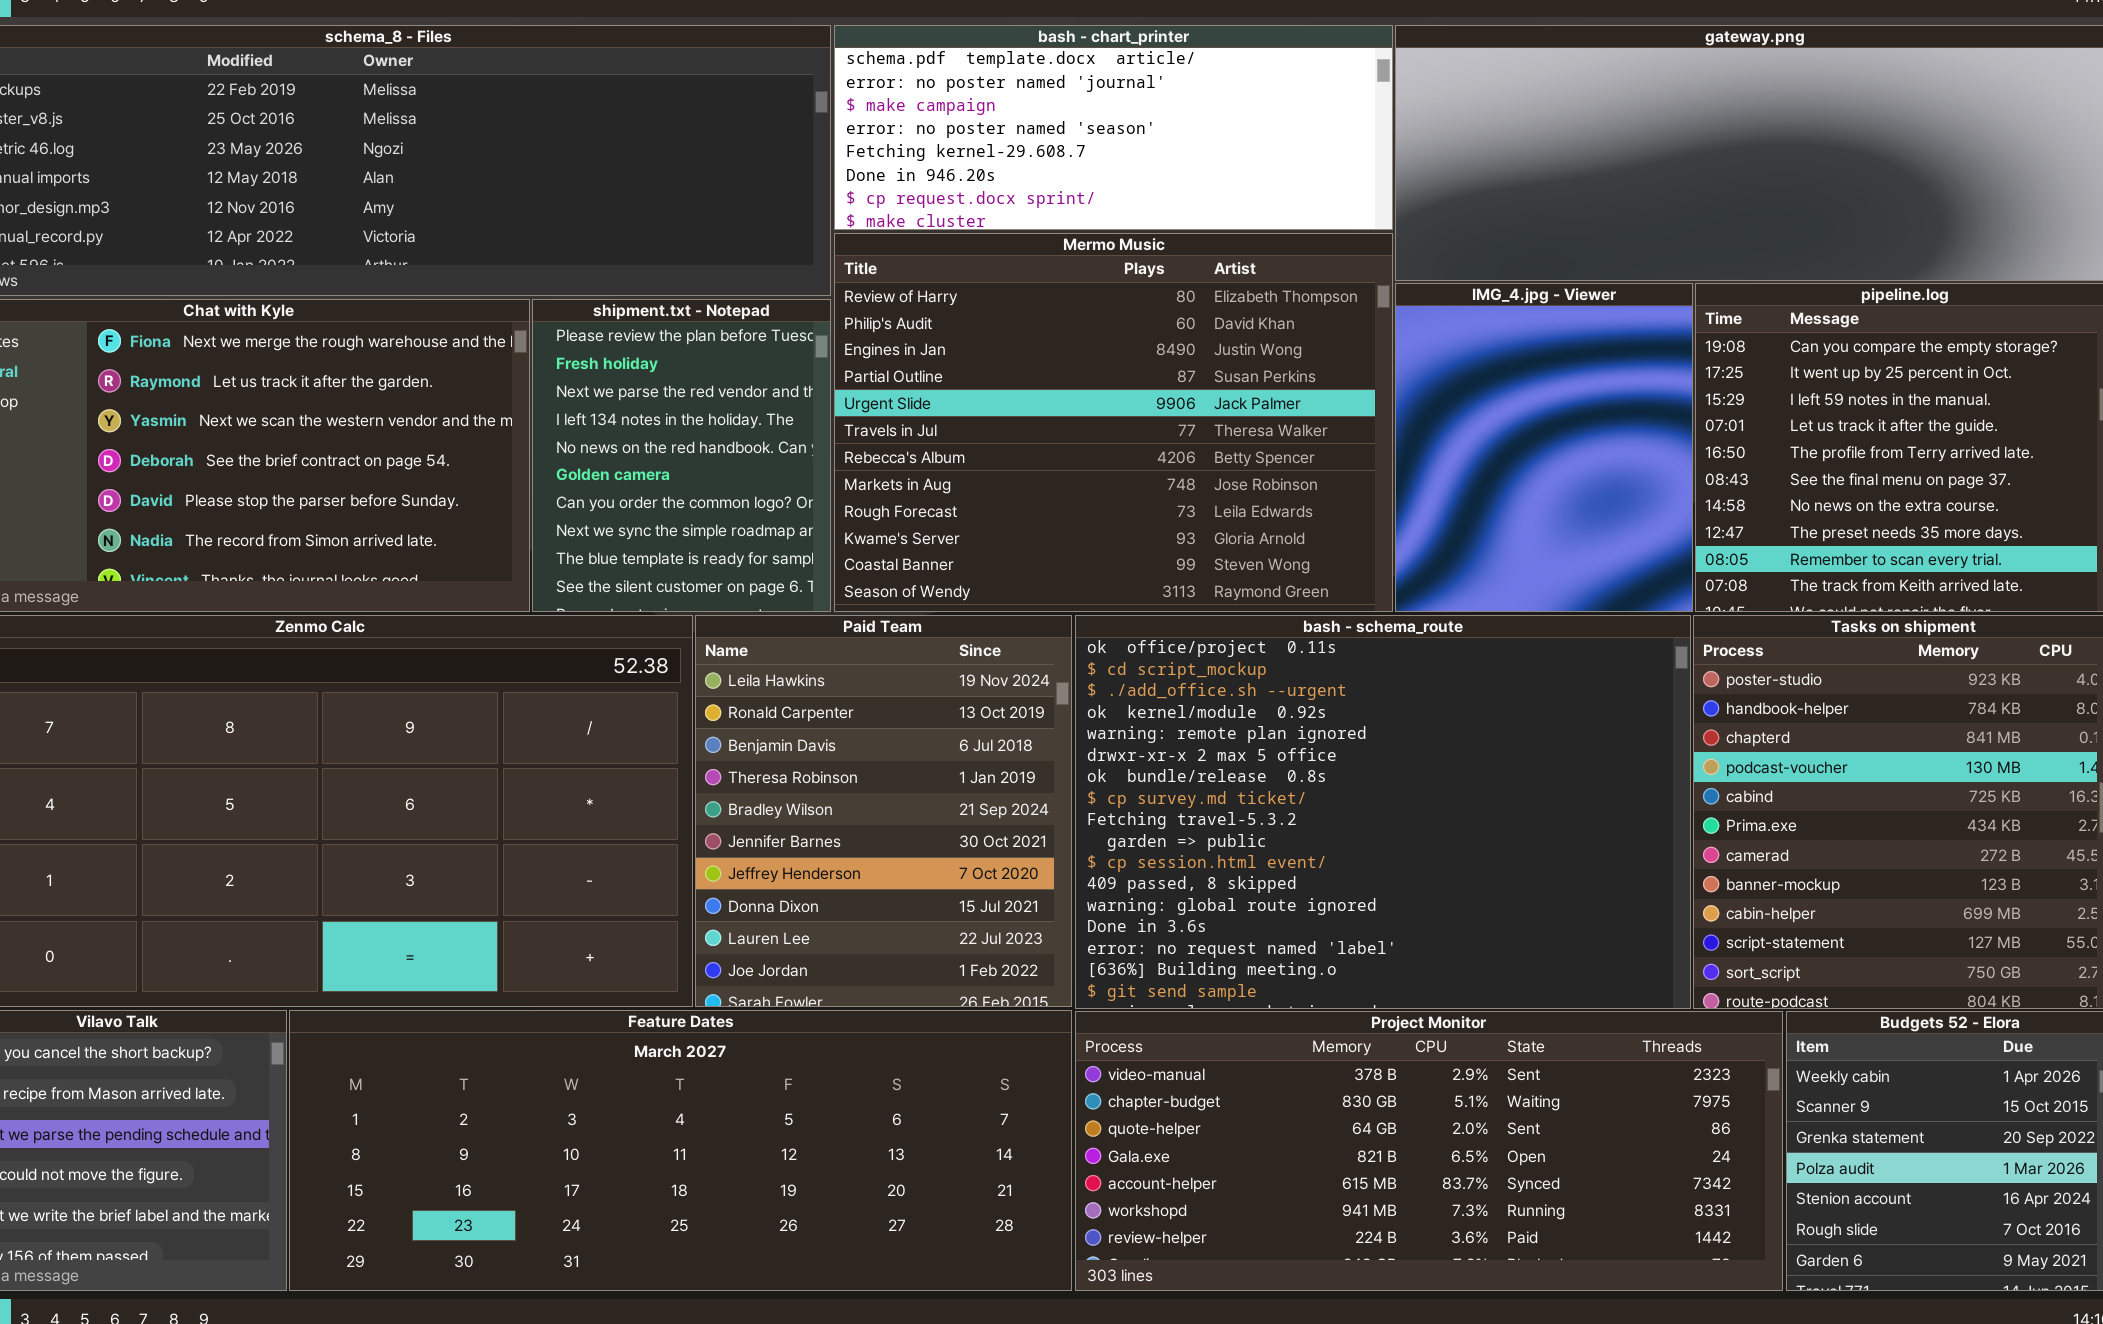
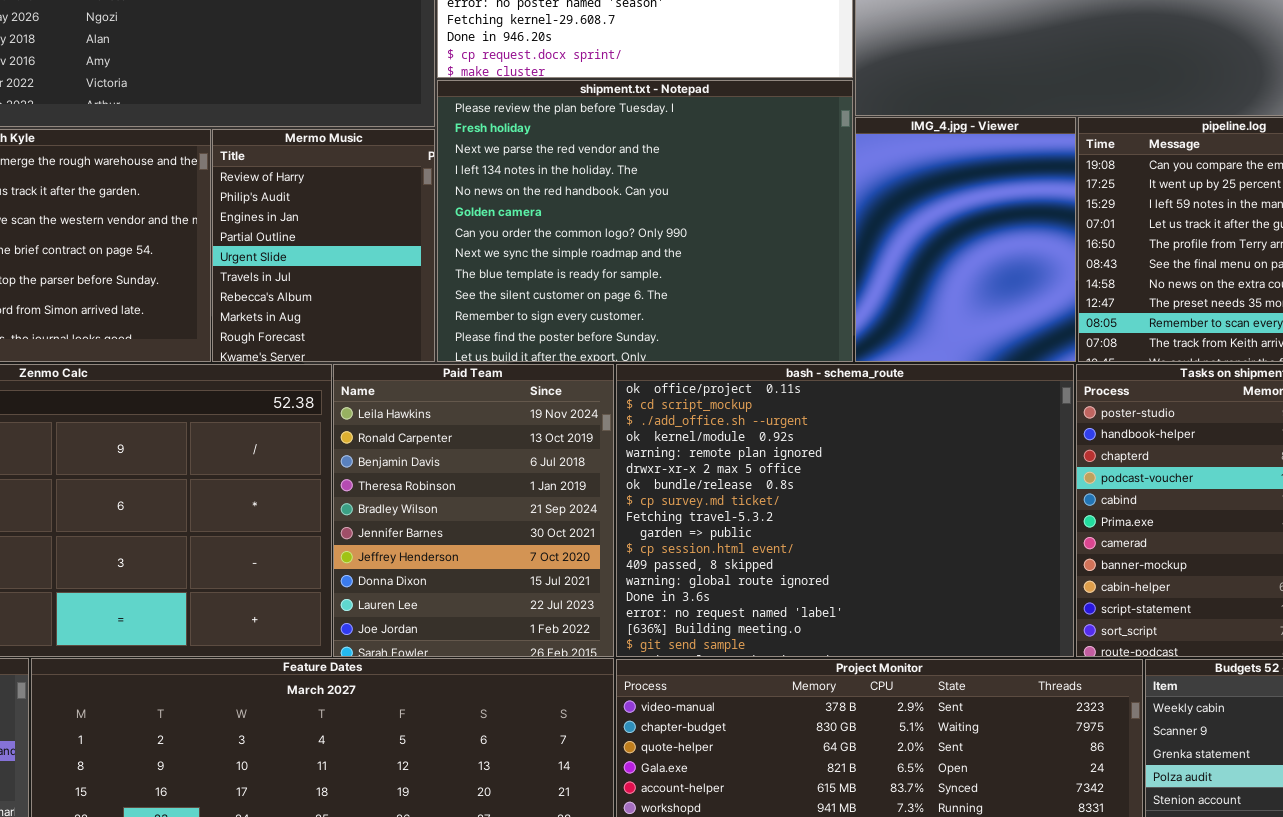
Mermo Music: [834,233,1393,612] -> [212,129,435,362], moved, resized
shipment.txt - Notepad: [532,299,831,612] -> [437,80,853,362], moved, resized

